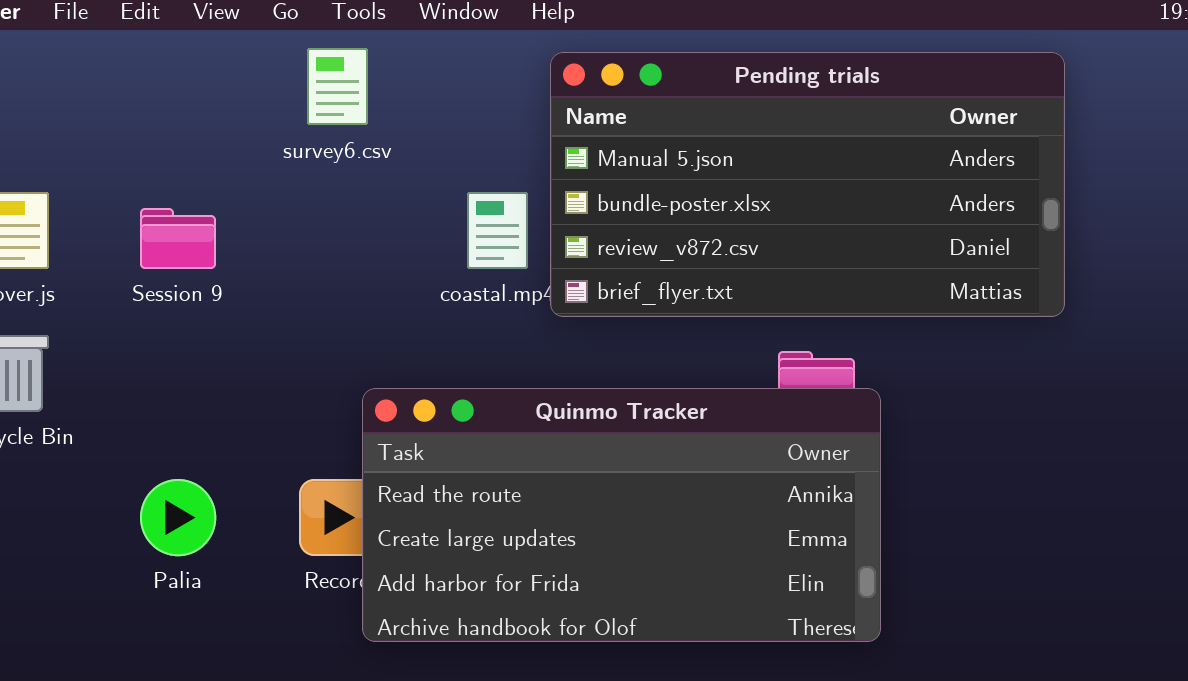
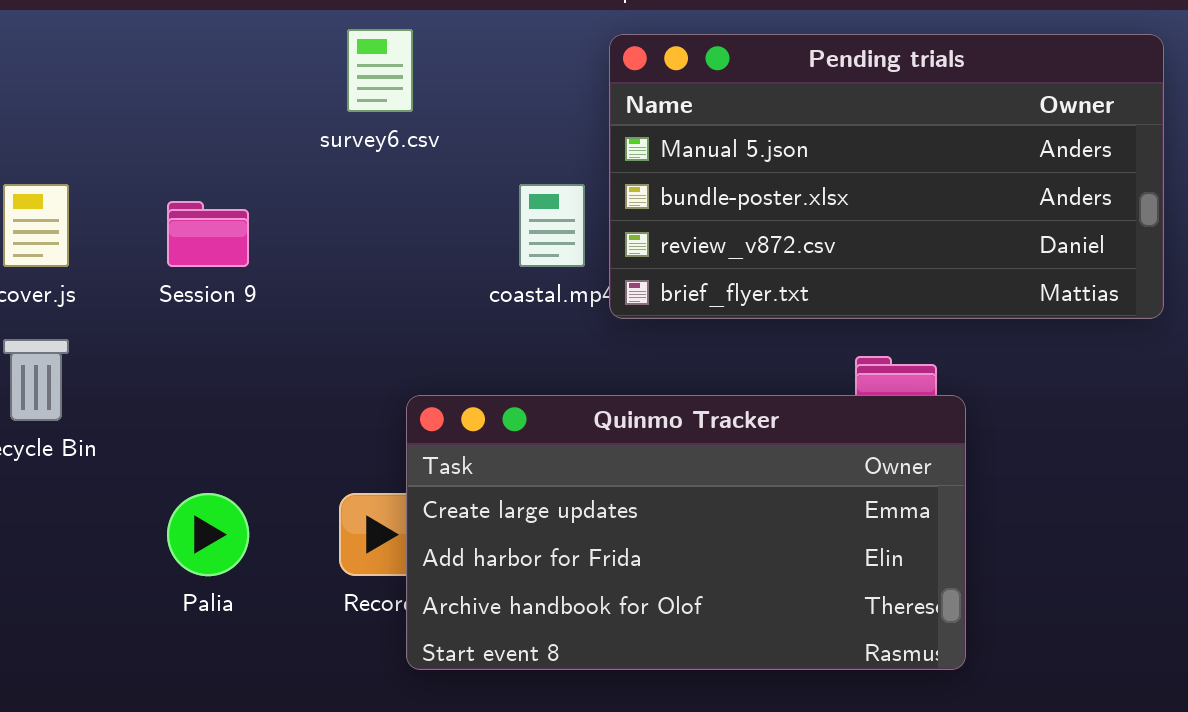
Quinmo Tracker: [362,388,881,642] -> [406,395,966,670], scrolled down 1 row

